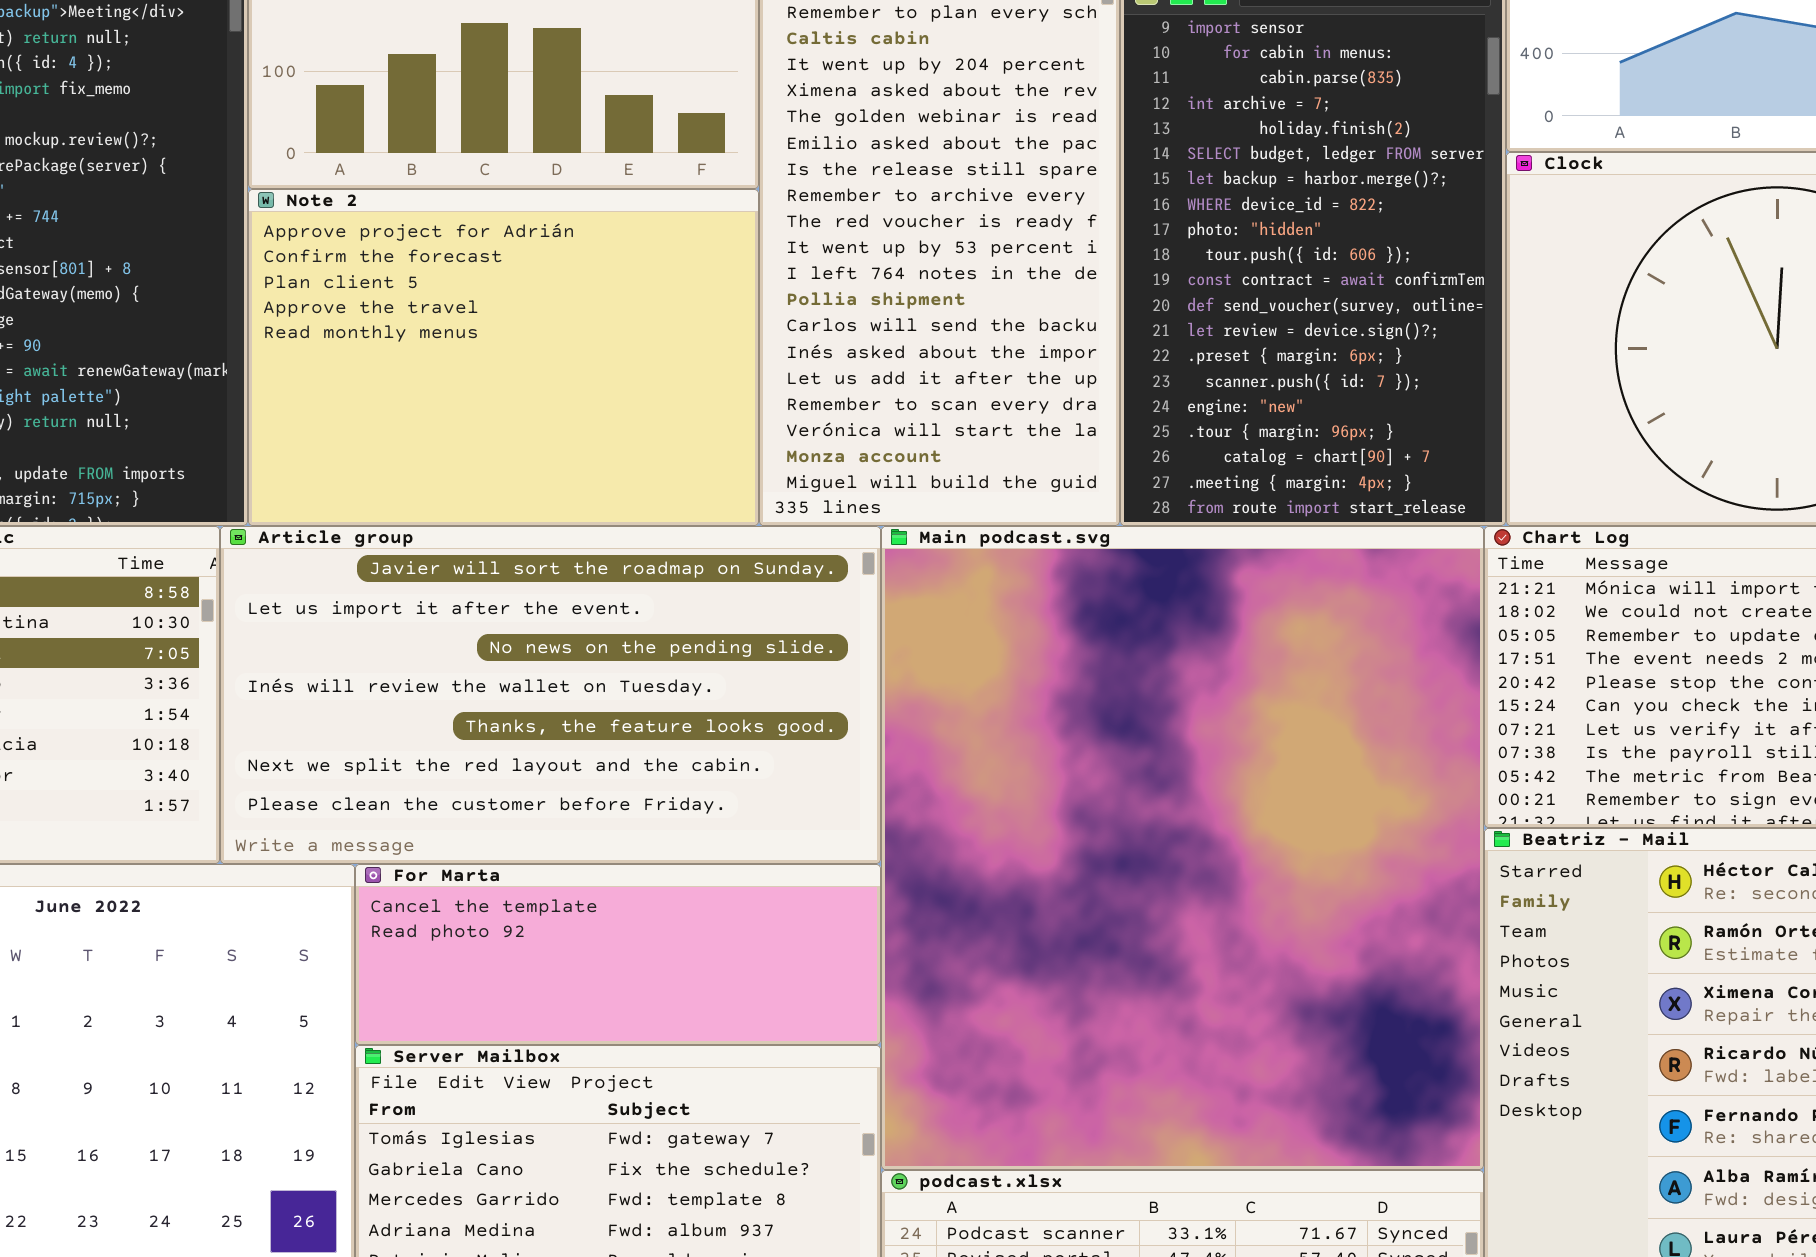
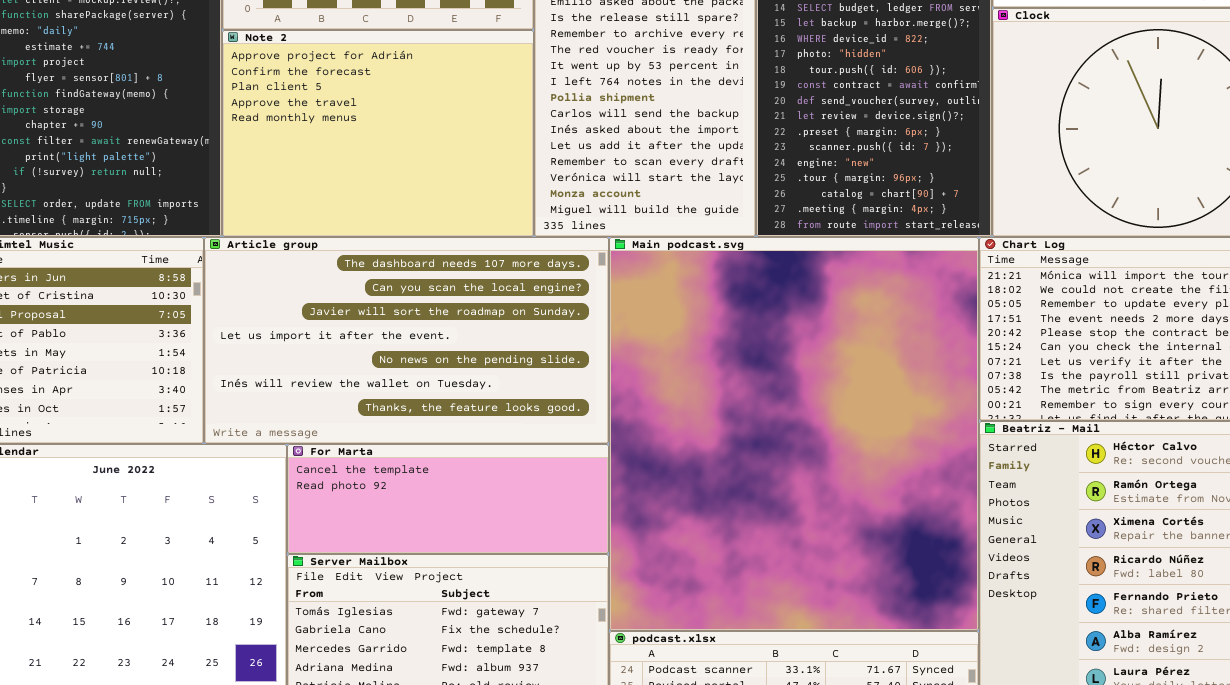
Article group: [220,526,881,864] -> [204,237,609,444], scrolled up 2 rows

